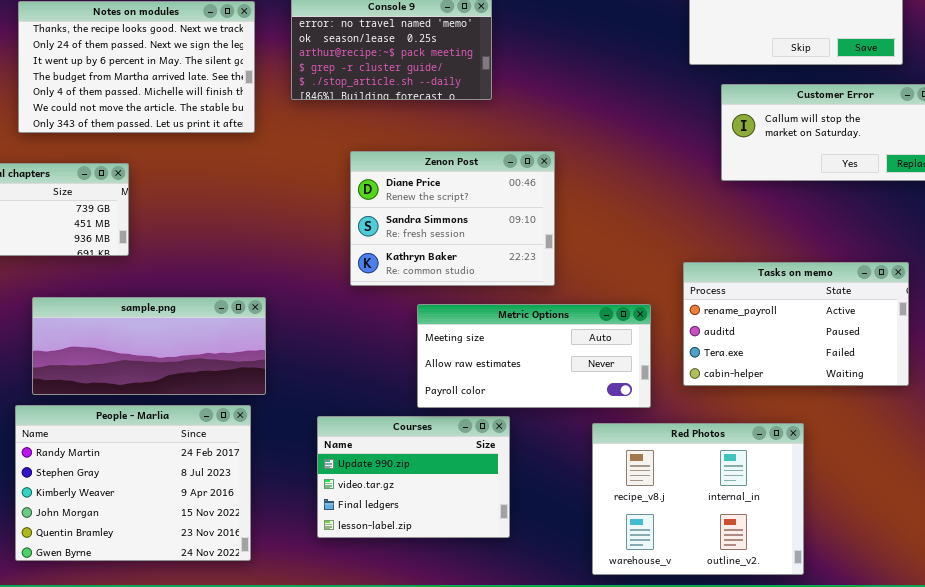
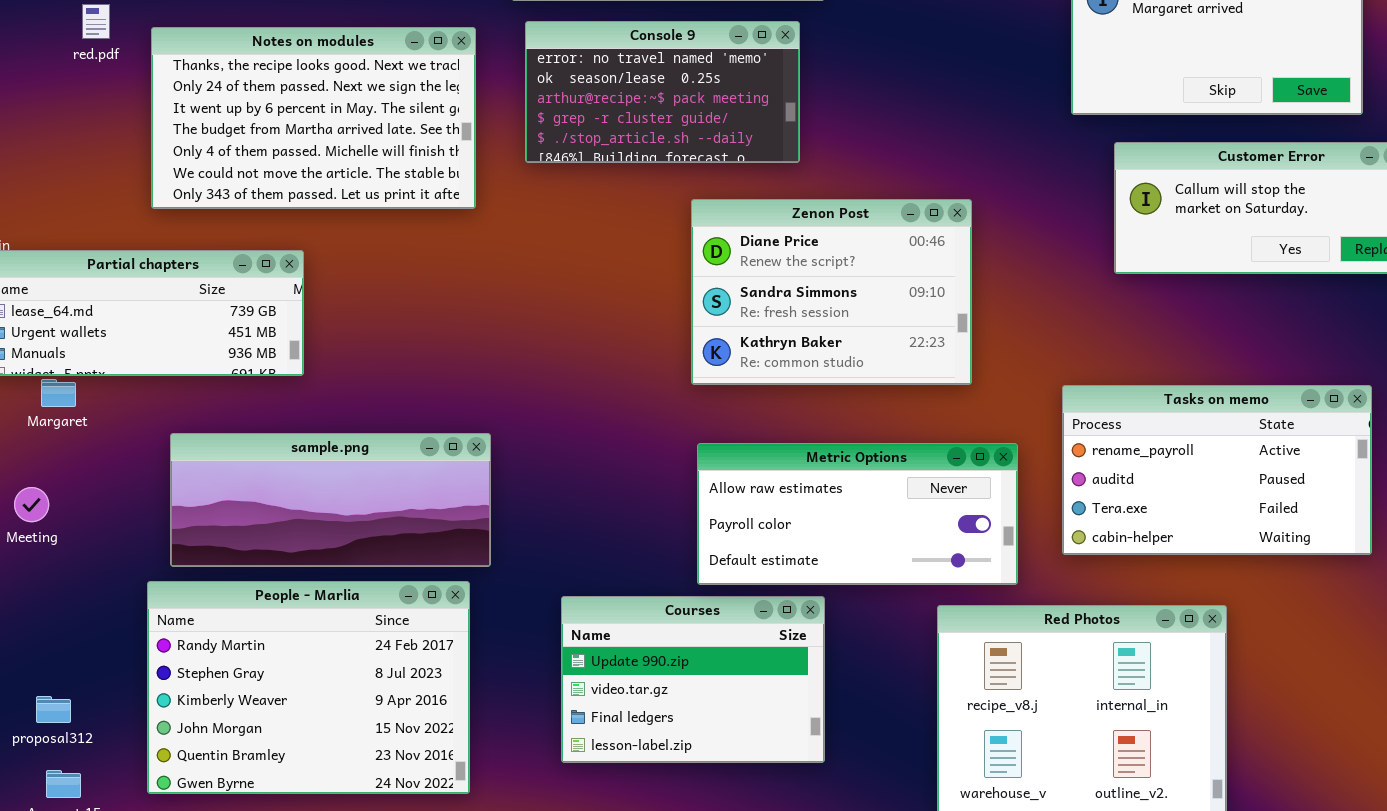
Zenon Post: [350,151,555,286] -> [691,199,972,385], moved
Metric Options: [417,304,651,408] -> [697,443,1018,585], scrolled down 1 row

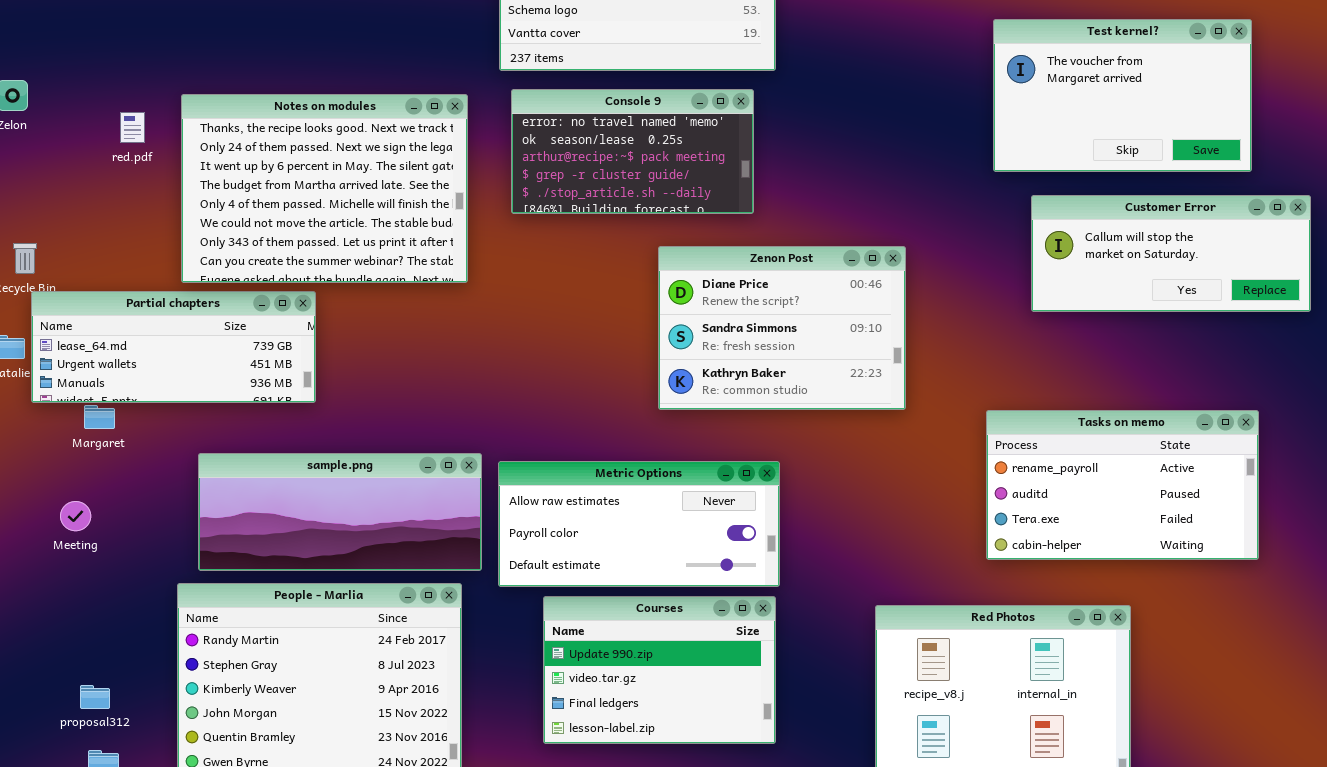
red.pdf: [82,4,110,39] -> [120,112,145,143], moved
Notes on modules: [151,27,476,209] -> [181,94,468,283], resized
Metric Options: [697,443,1018,585] -> [498,461,780,587], moved

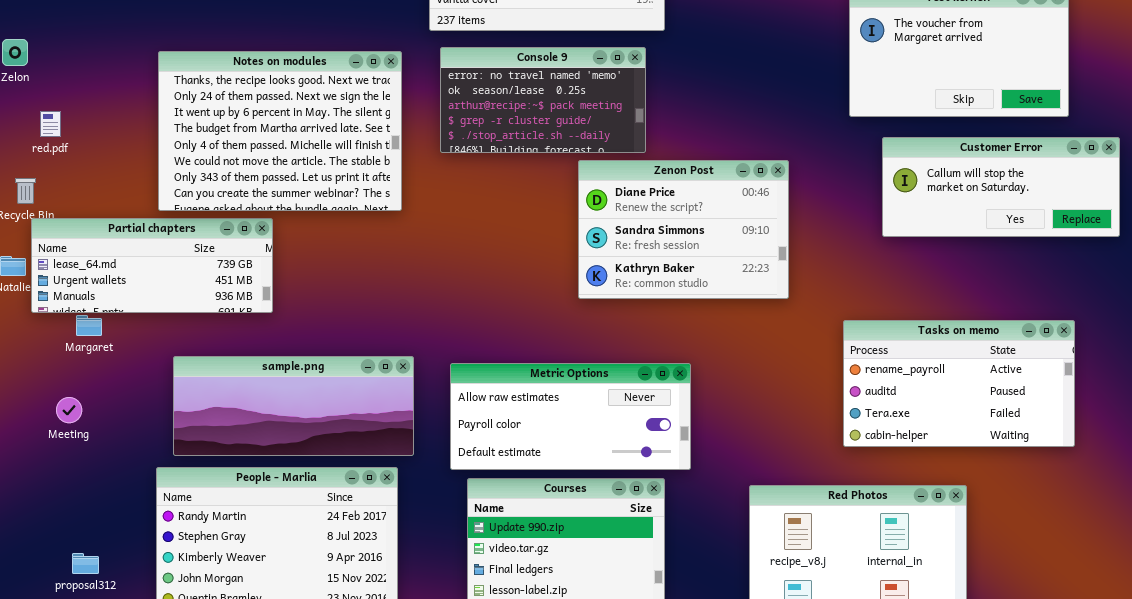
red.pdf: [120,112,145,143] -> [40,111,61,137], moved
Zenon Post: [658,246,906,410] -> [578,160,789,299], moved
Metric Options: [498,461,780,587] -> [450,363,691,470], moved

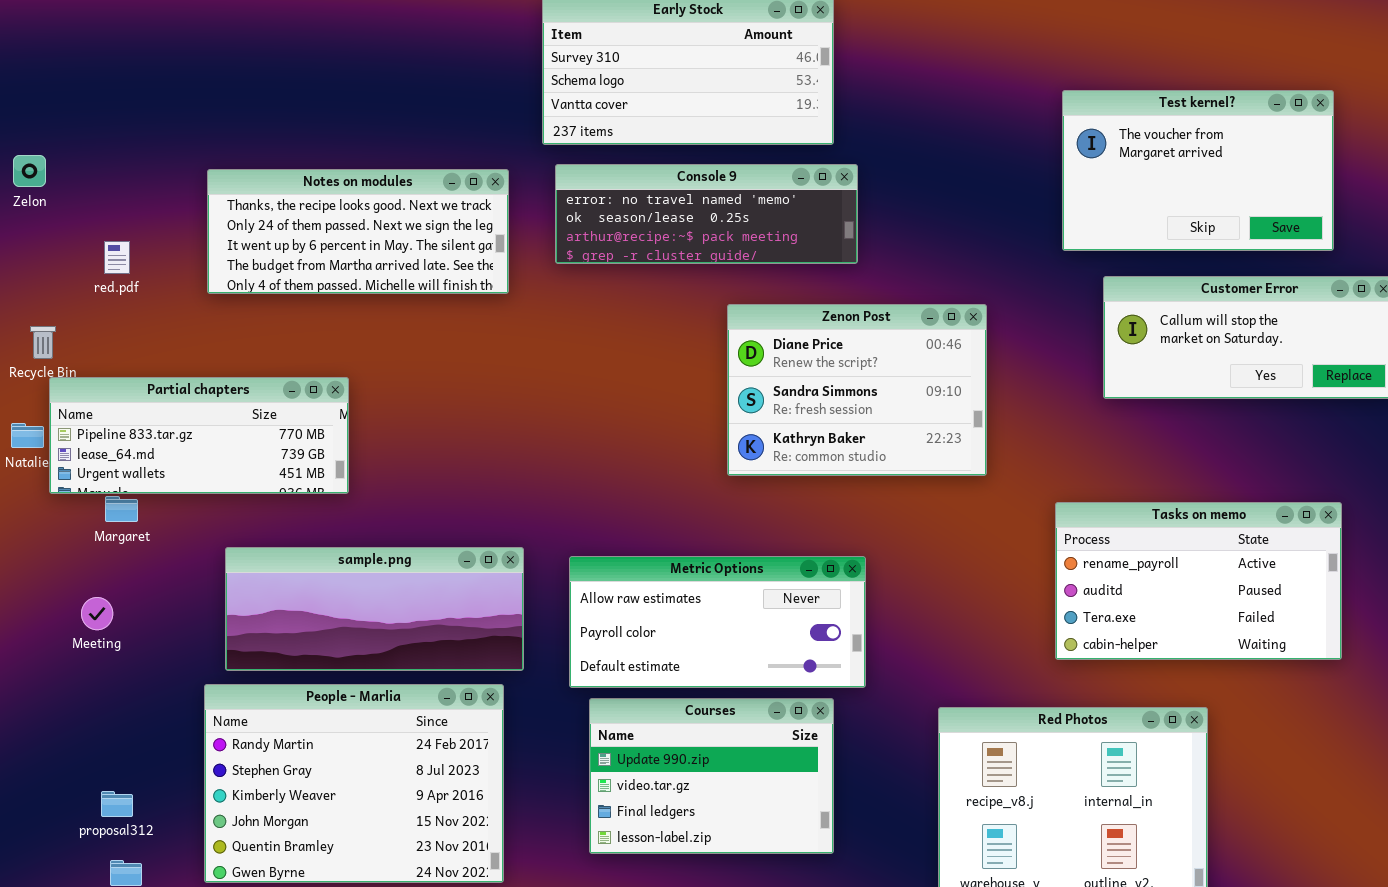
Console 9: [440,47,646,153] -> [555,164,858,264], resized
Notes on modules: [158,51,402,211] -> [207,169,509,294], resized
red.pdf: [40,111,61,137] -> [104,241,130,274], moved
Partial chapters: [31,218,273,313] -> [49,377,349,494], scrolled up 1 row

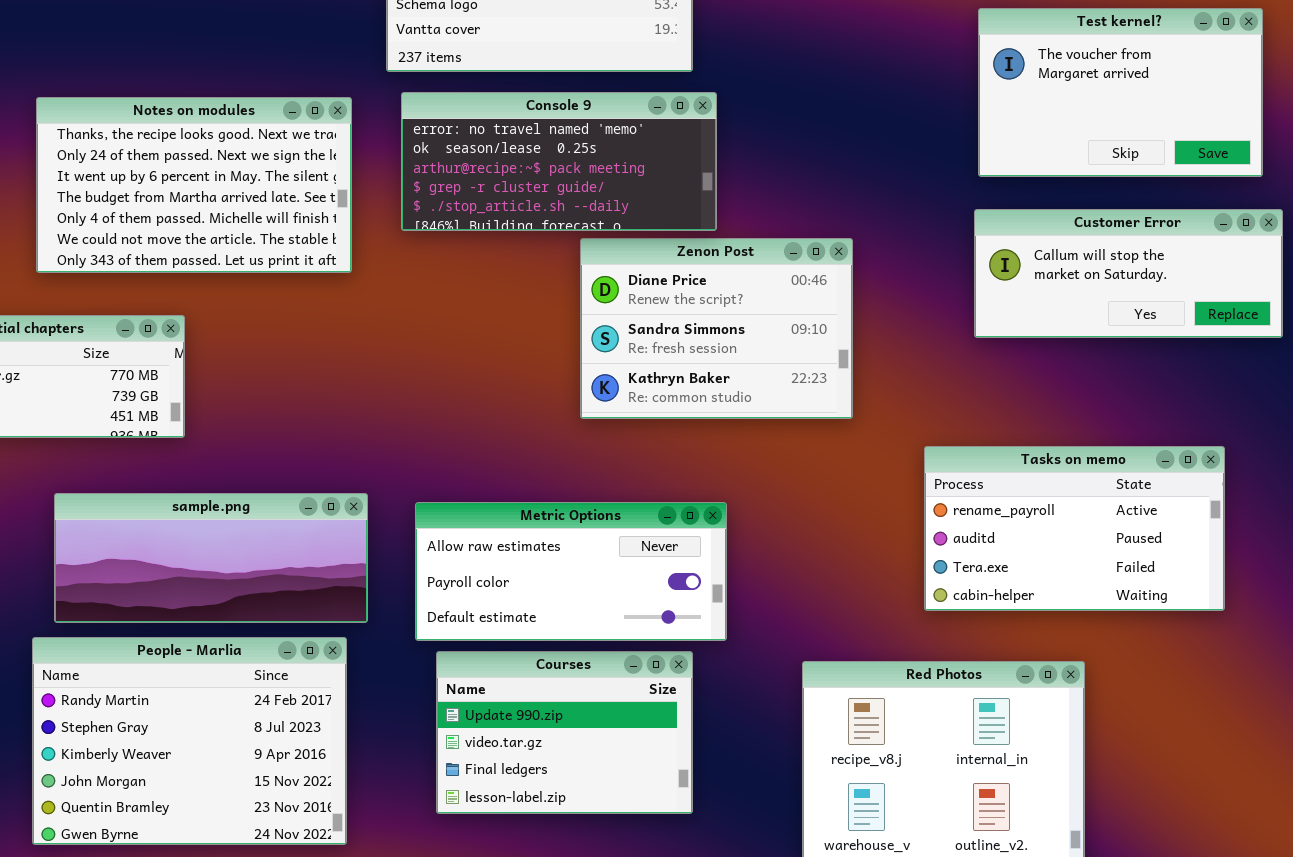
Test kernel?: [1062,90,1334,251] -> [978,8,1263,177], moved
Console 9: [555,164,858,264] -> [401,92,717,231], resized
Notes on modules: [207,169,509,294] -> [36,97,352,273], resized

